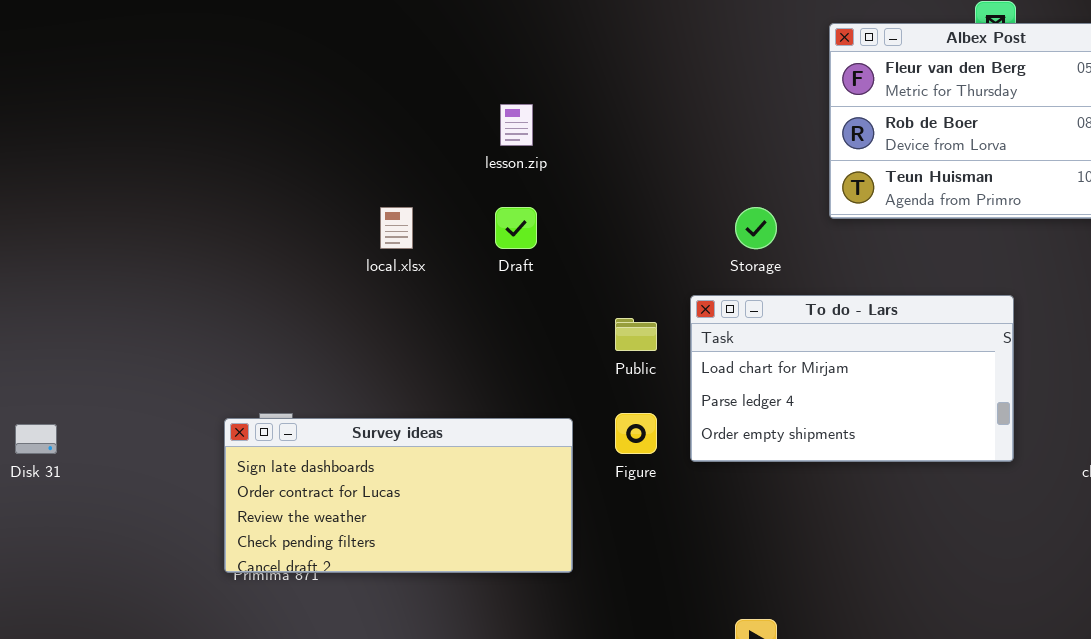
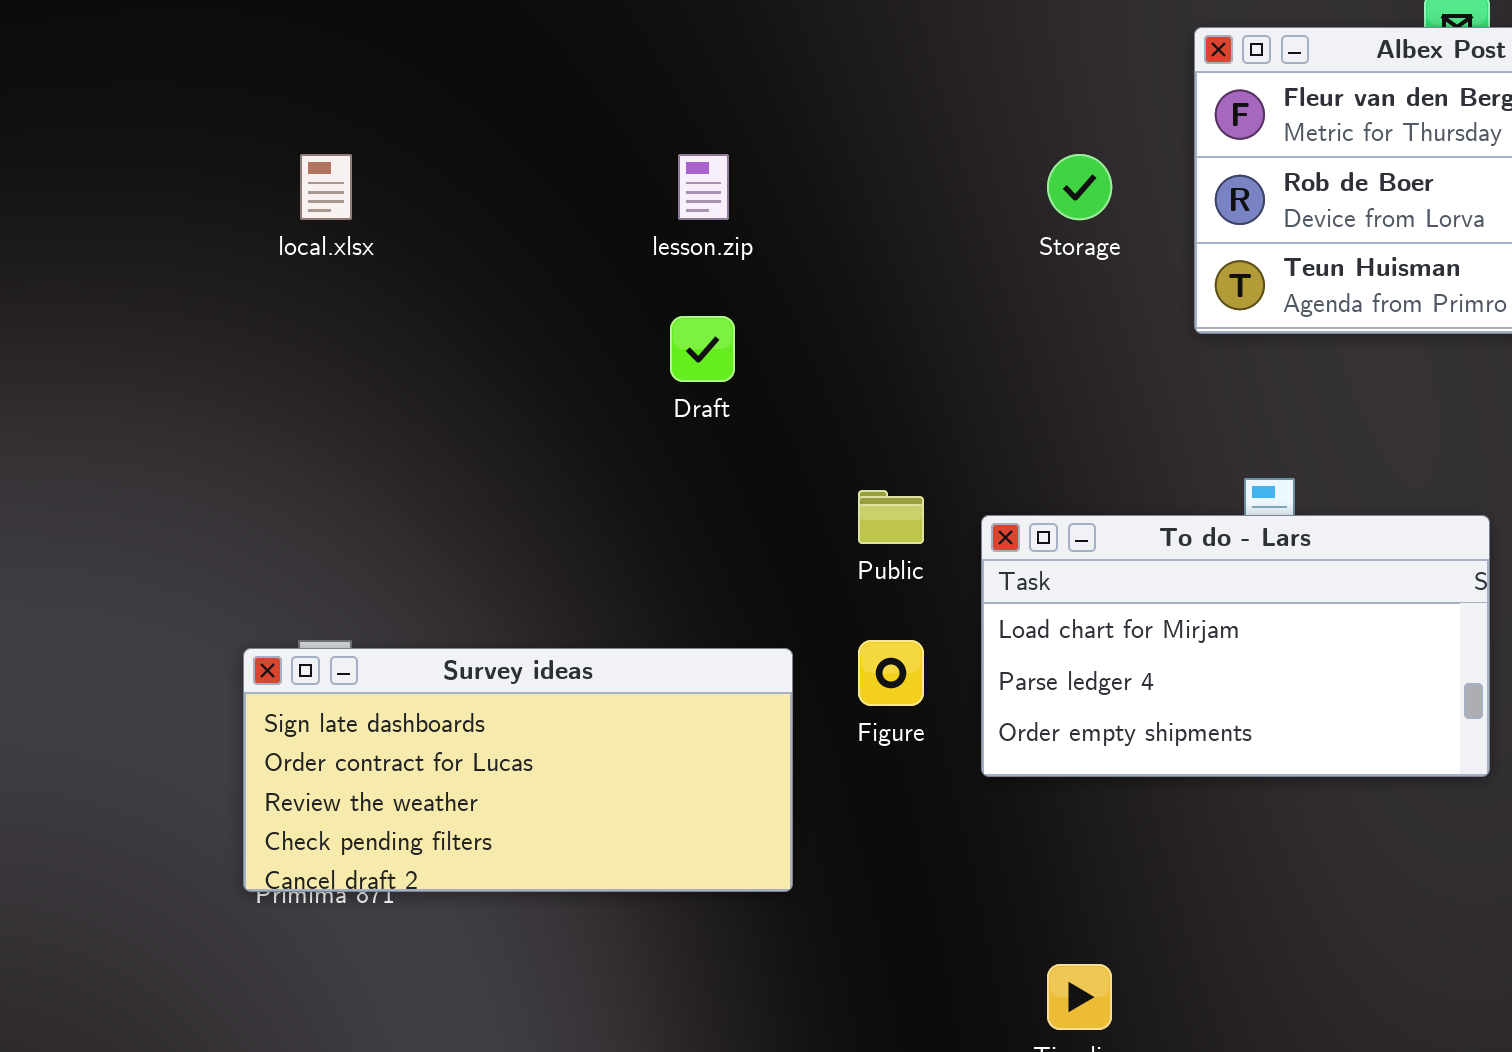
local.xlsx: [380,207,413,249] -> [300,154,352,220], moved
Storage: [735,207,777,249] -> [1047,154,1112,220], moved
To do - Lars: [690,295,1014,462] -> [981,515,1490,777], moved

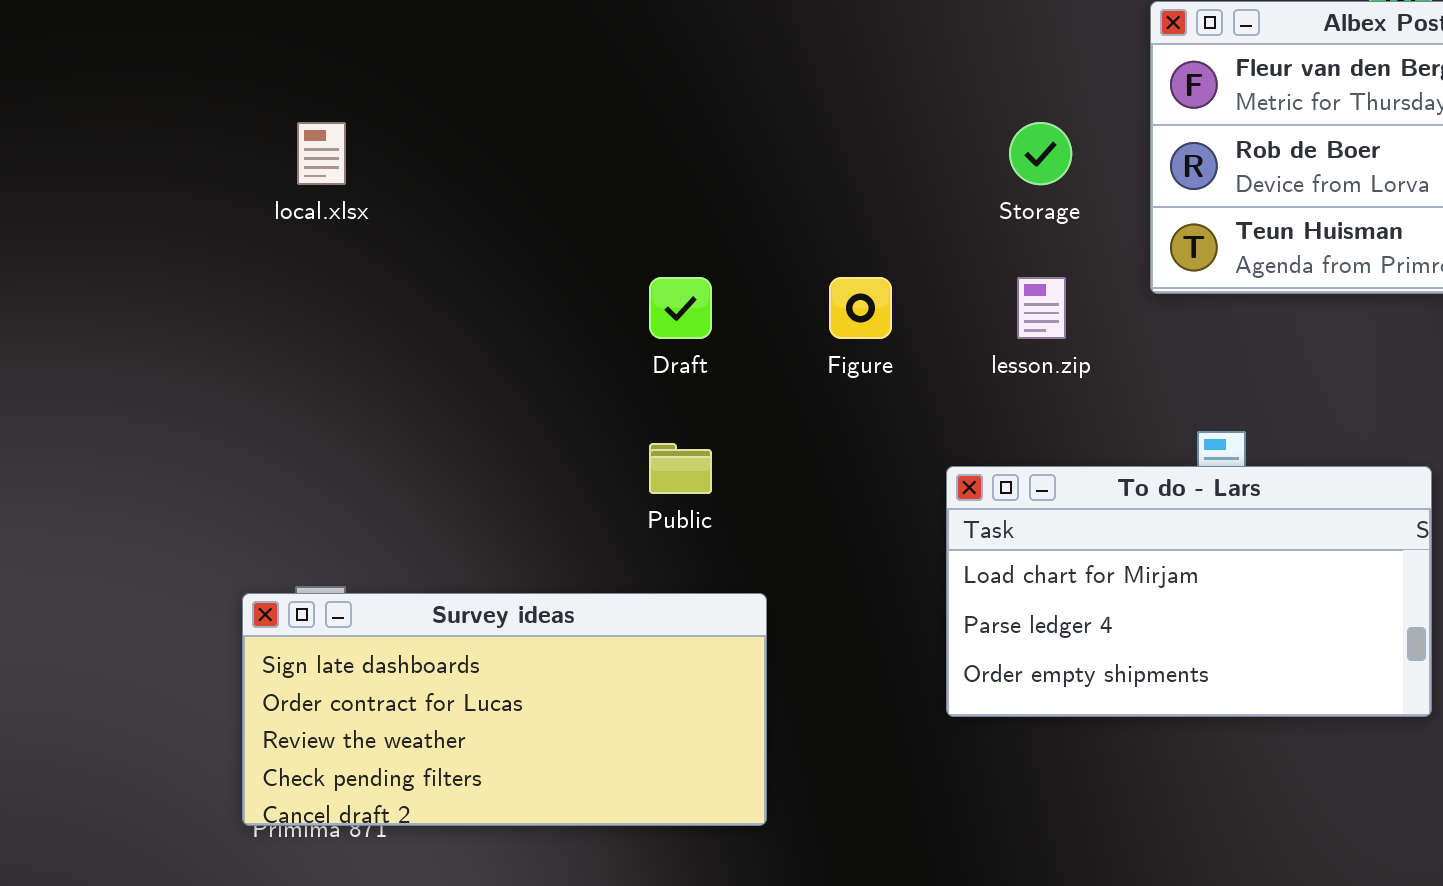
lesson.zip: [678,154,729,220] -> [1017,277,1066,339], moved
Public: [858,490,924,544] -> [649,443,712,494], moved
Figure: [858,640,924,706] -> [829,277,892,339], moved

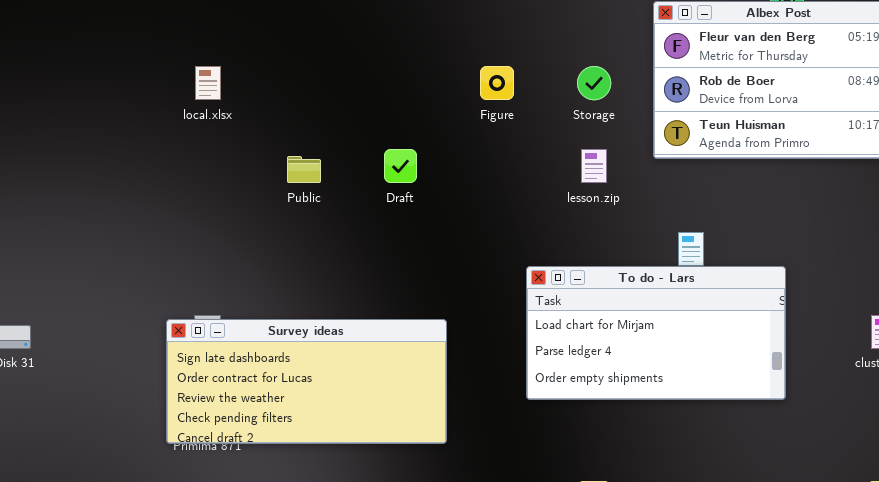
Figure: [829,277,892,339] -> [480,66,514,100], moved
Public: [649,443,712,494] -> [287,156,321,183], moved
To do - Lars: [946,466,1432,717] -> [526,266,786,400], moved

